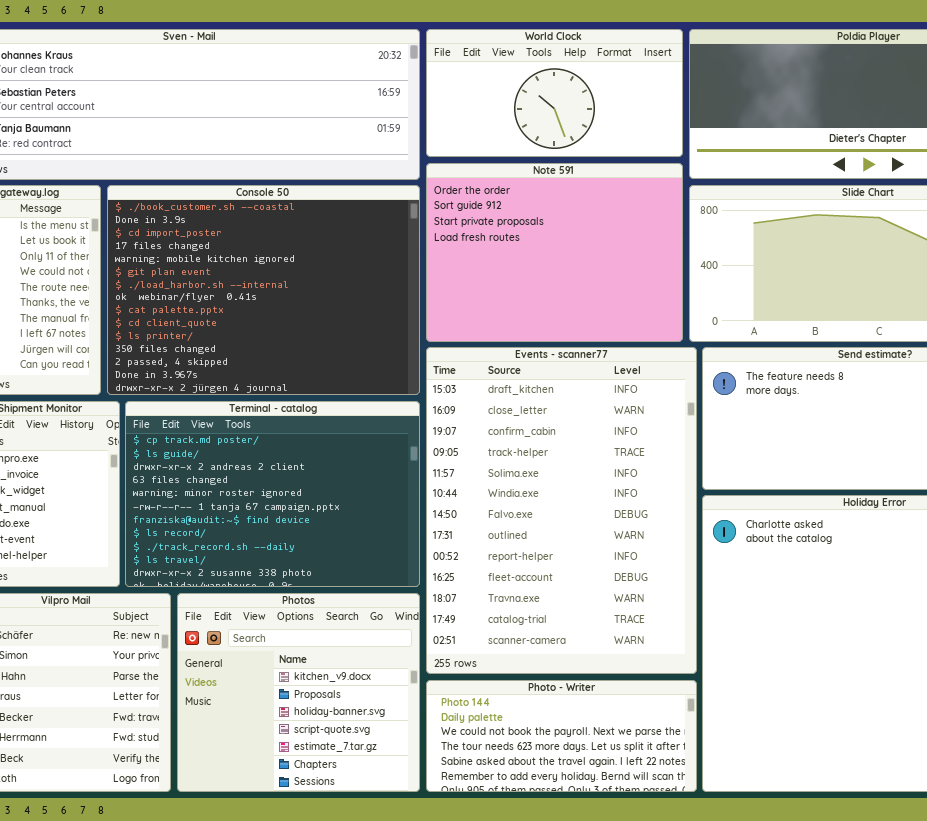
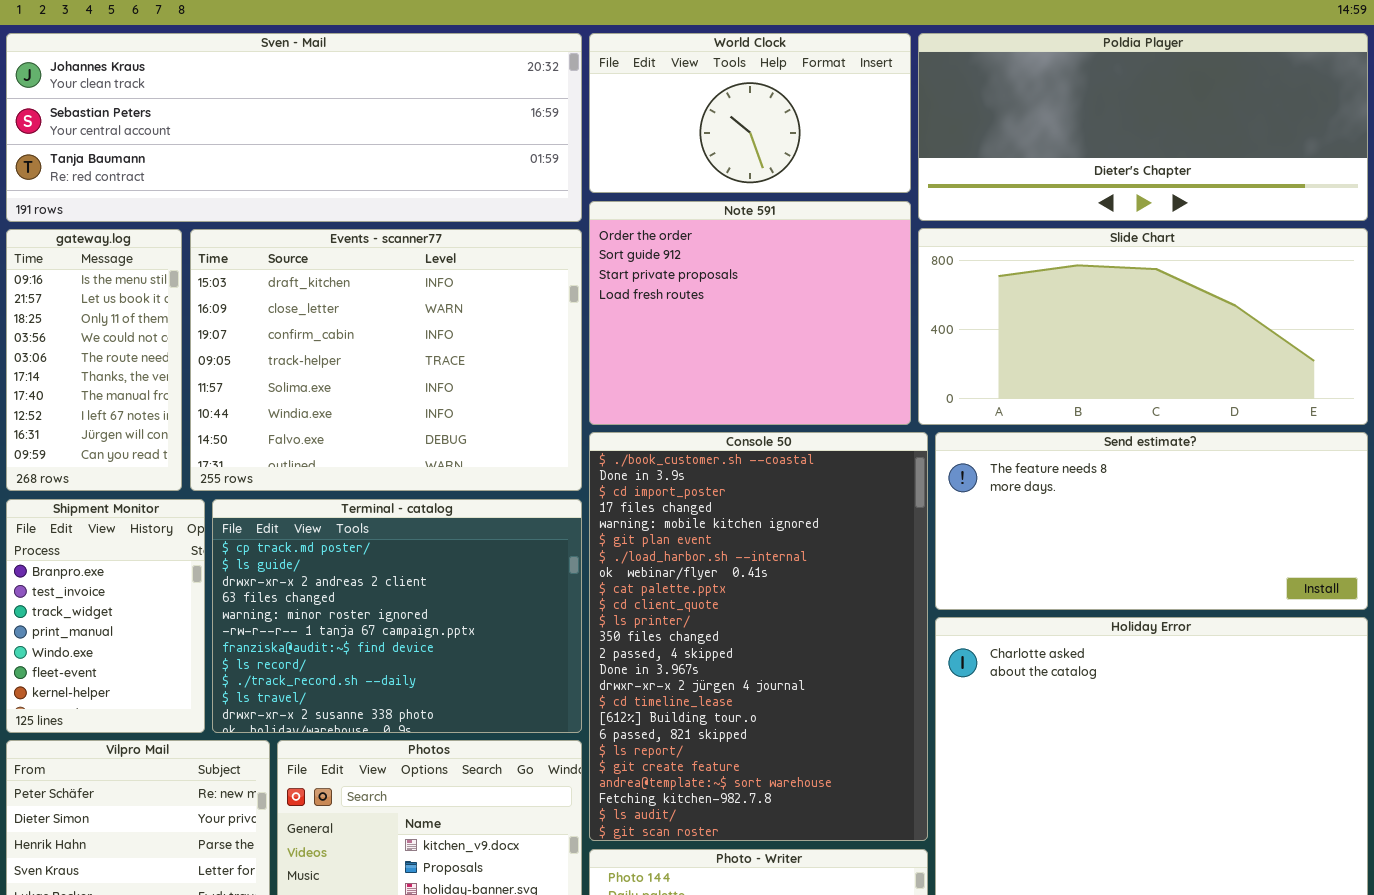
Console 50: [107,185,420,395] -> [589,432,928,841], moved, resized
Events - scanner77: [426,347,697,674] -> [190,229,582,491], moved, resized

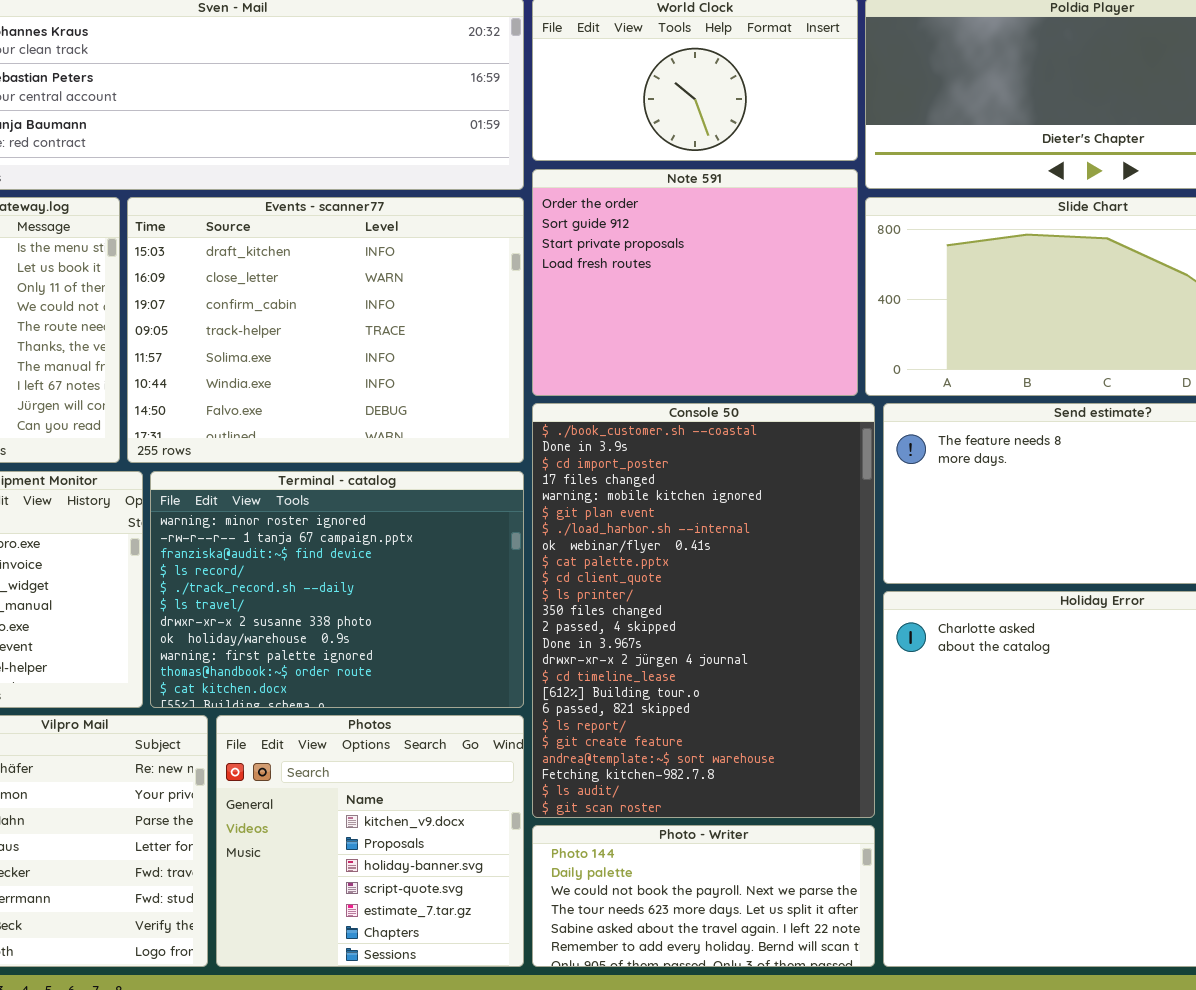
Terminal - catalog: [212,499,582,733] -> [150,471,524,708], scrolled down 4 rows

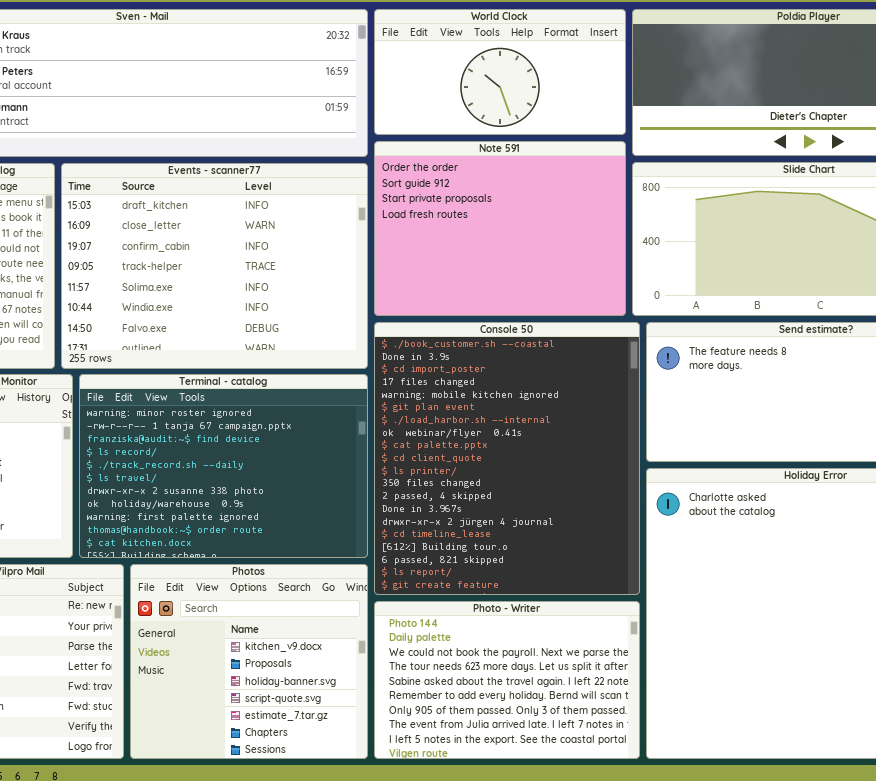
Console 50: [532,403,875,818] -> [374,322,640,595], resized
Photo - Writer: [532,825,875,967] -> [374,601,640,759], resized

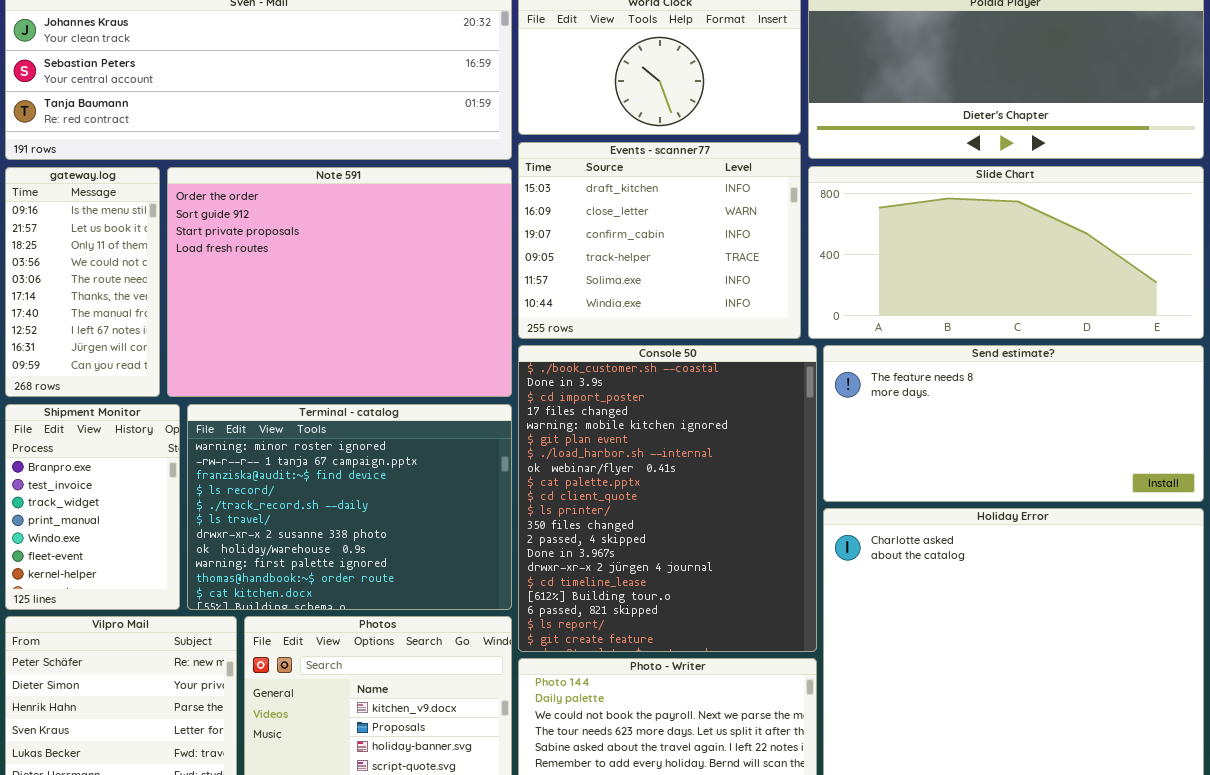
Note 591: [374,141,626,316] -> [167,167,512,397], moved, resized
Events - scanner77: [61,163,368,369] -> [518,142,801,339], moved, resized

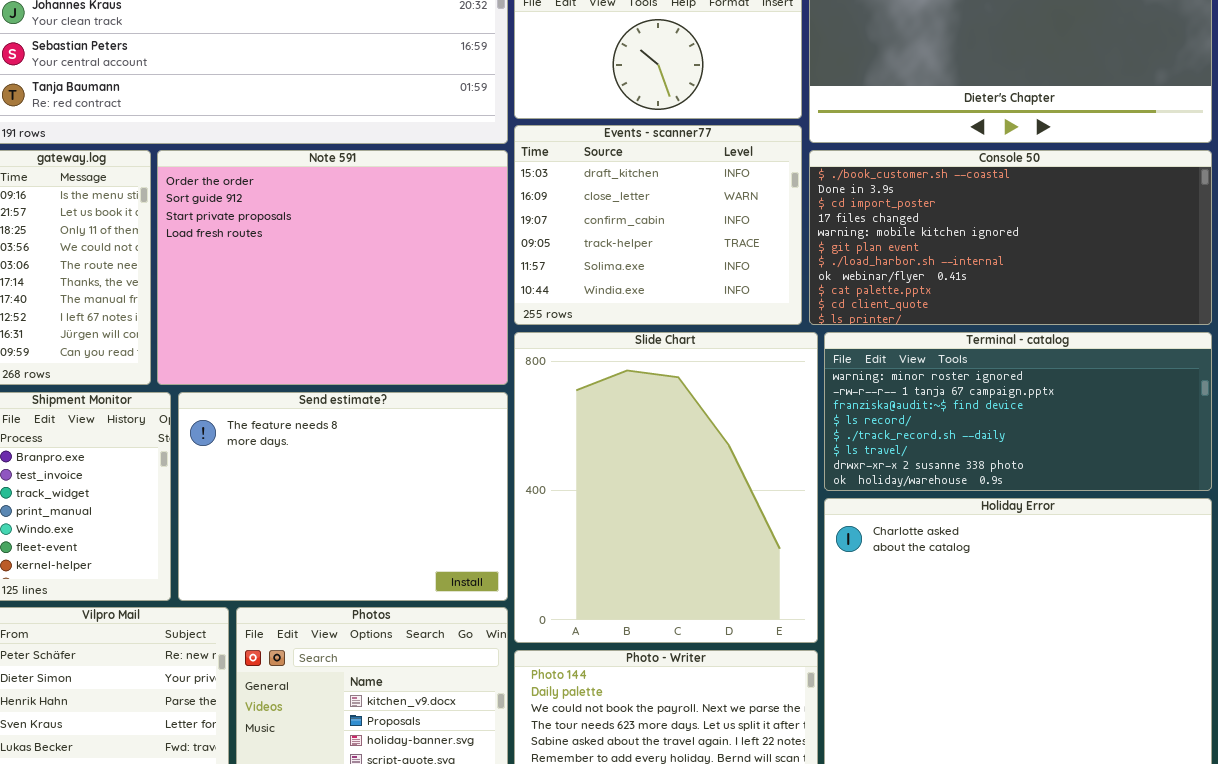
Slide Chart: [808,166,1204,339] -> [514,332,818,643], moved, resized
Console 50: [518,345,817,652] -> [809,150,1212,325], moved, resized
Send estimate?: [823,345,1204,502] -> [178,392,508,601], moved, resized
Terminal - catalog: [187,404,512,610] -> [824,332,1212,491], moved, resized

